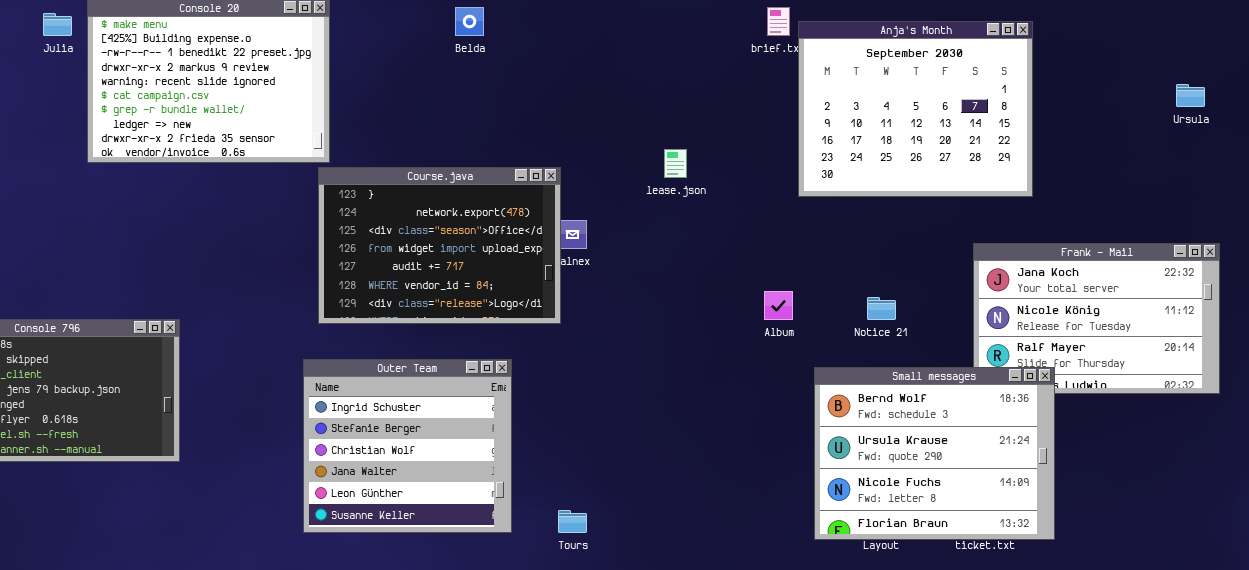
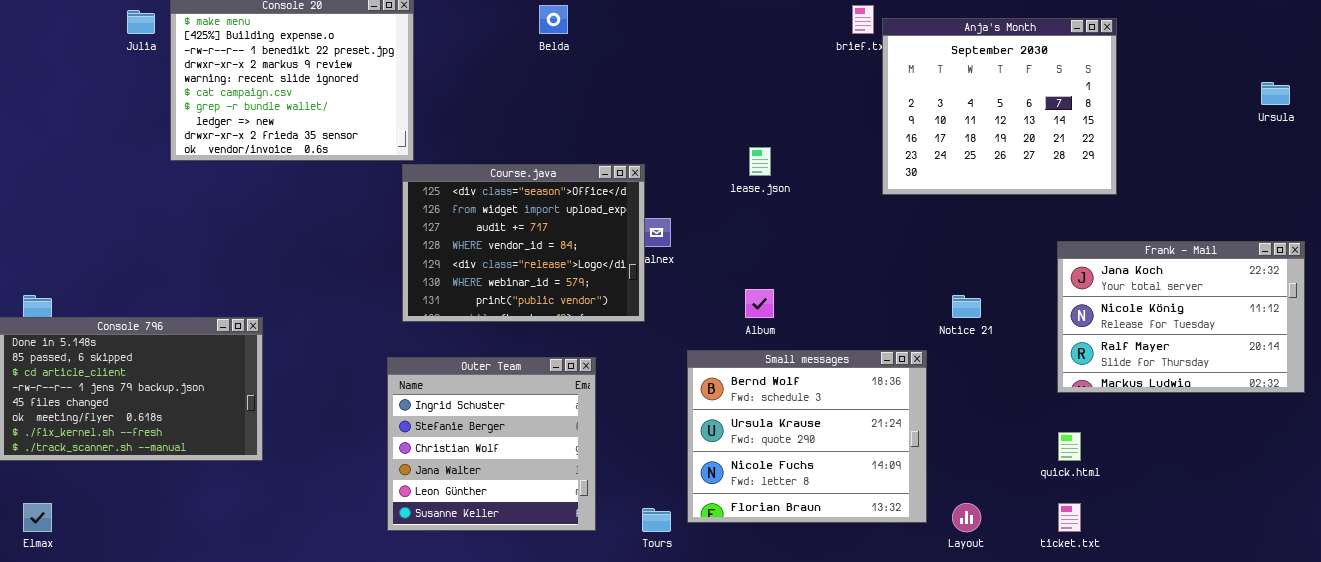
Course.java: [318,167,561,324] -> [402,164,645,322], scrolled down 2 rows
Album: [764,291,793,320] -> [745,289,774,318], moved
Small messages: [814,367,1055,540] -> [687,350,927,523], moved

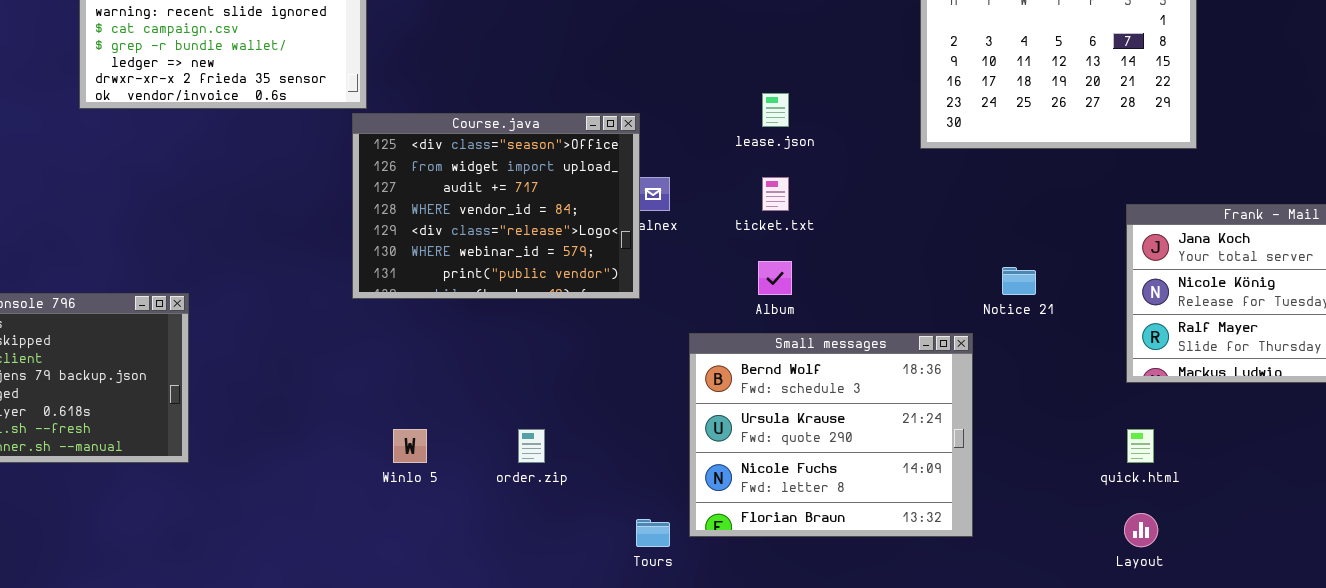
Outer Team: [387,357,596,531] -> none, closed
Layout: [952,503,981,532] -> [1124,513,1158,547], moved
ticket.txt: [1058,503,1081,532] -> [762,177,789,211], moved

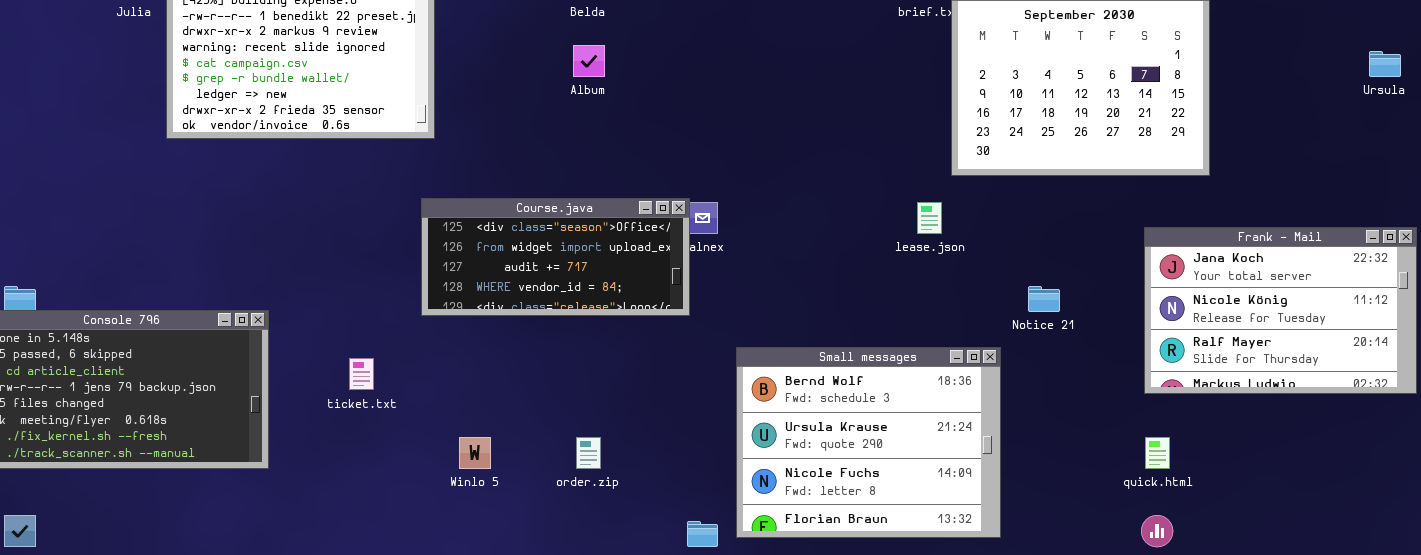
lease.json: [762,93,789,127] -> [917,202,942,234], moved
Course.java: [352,113,640,299] -> [421,198,690,316], resized
ticket.txt: [762,177,789,211] -> [349,358,374,390], moved
Album: [758,261,792,295] -> [573,45,605,77], moved

